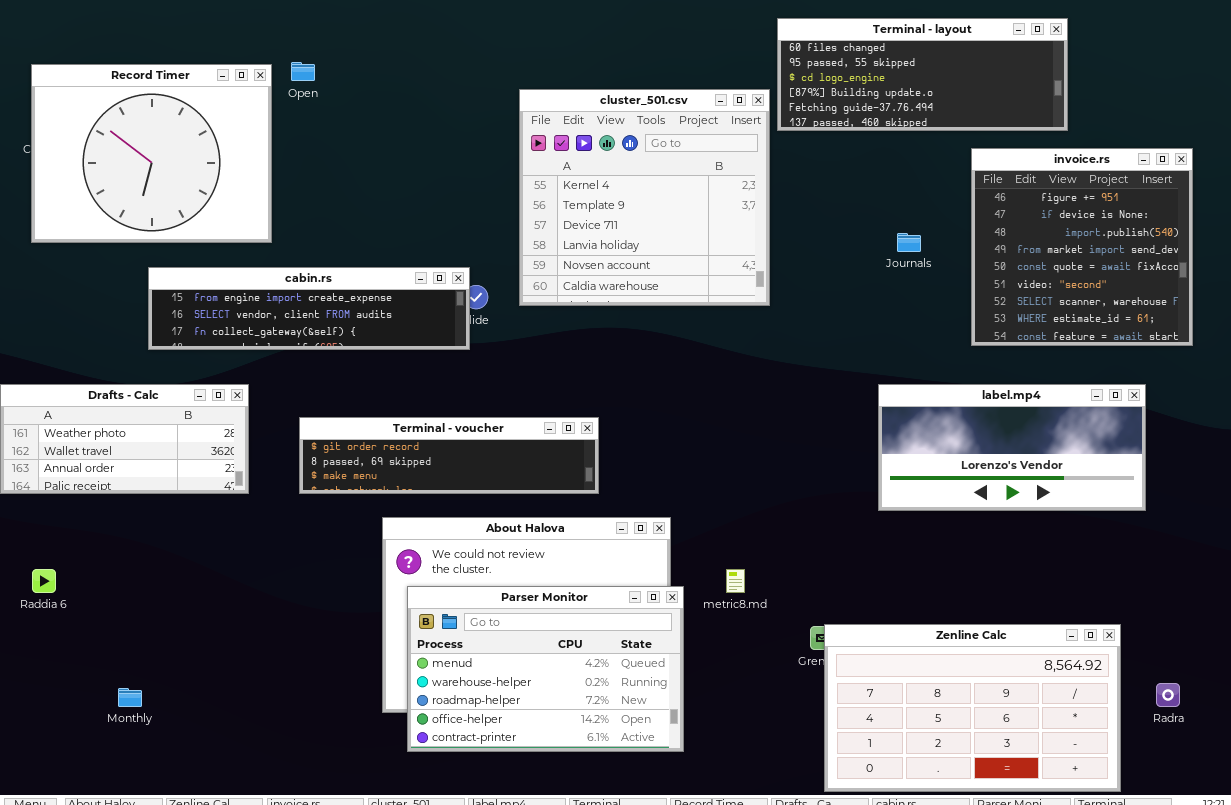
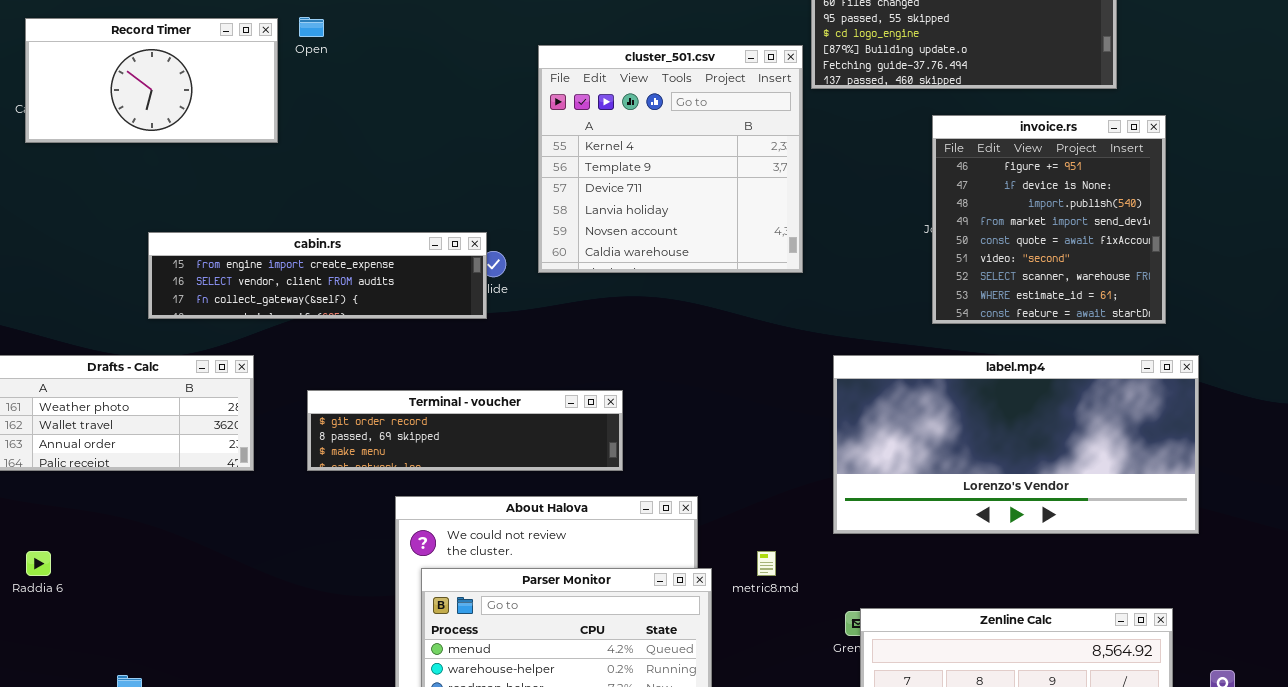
Record Timer: [31,64,272,243] -> [25,18,278,143], resized
invoice.rs: [971,148,1193,346] -> [932,115,1166,324], moved
label.mp4: [878,384,1146,511] -> [833,355,1199,534], resized

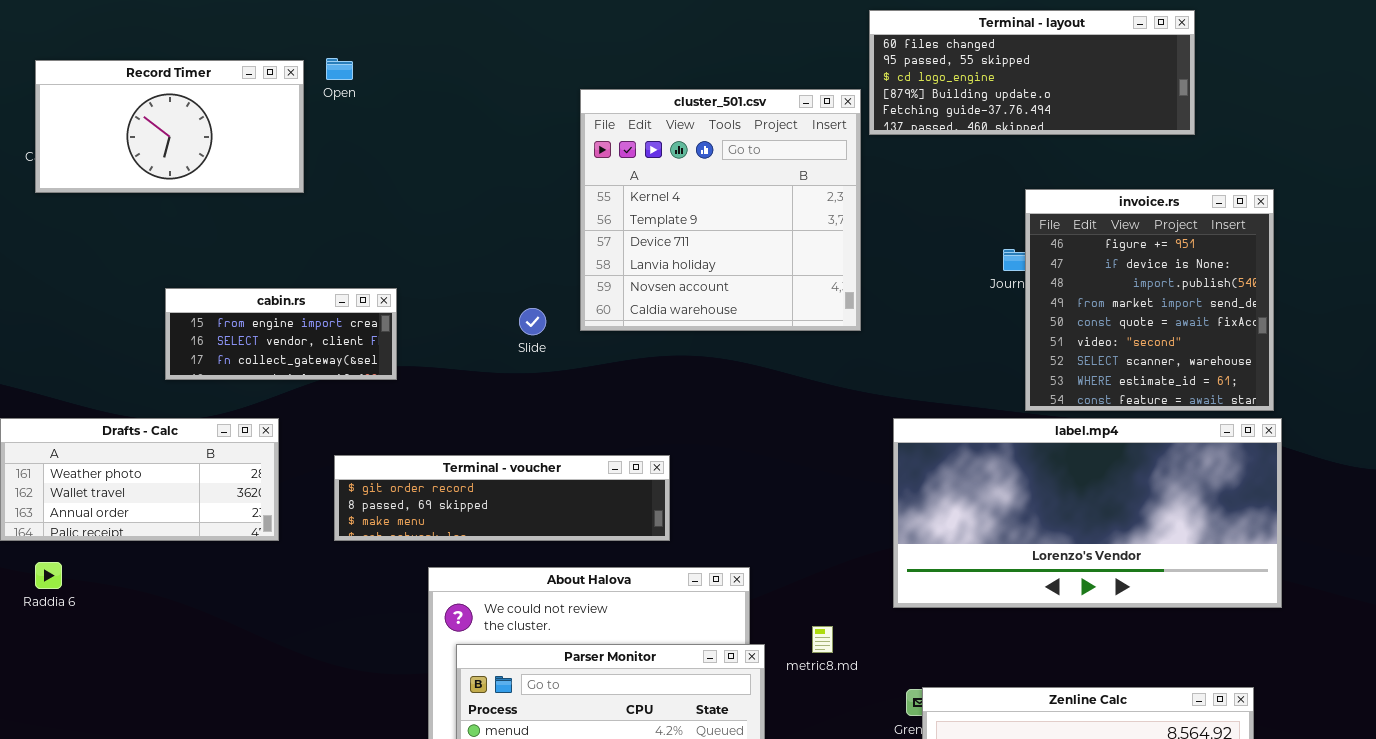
invoice.rs: [932,115,1166,324] -> [1025,189,1274,411], moved
cabin.rs: [148,232,487,319] -> [165,288,397,380], resized
Raddia 6: [26,551,51,576] -> [35,562,62,589], moved

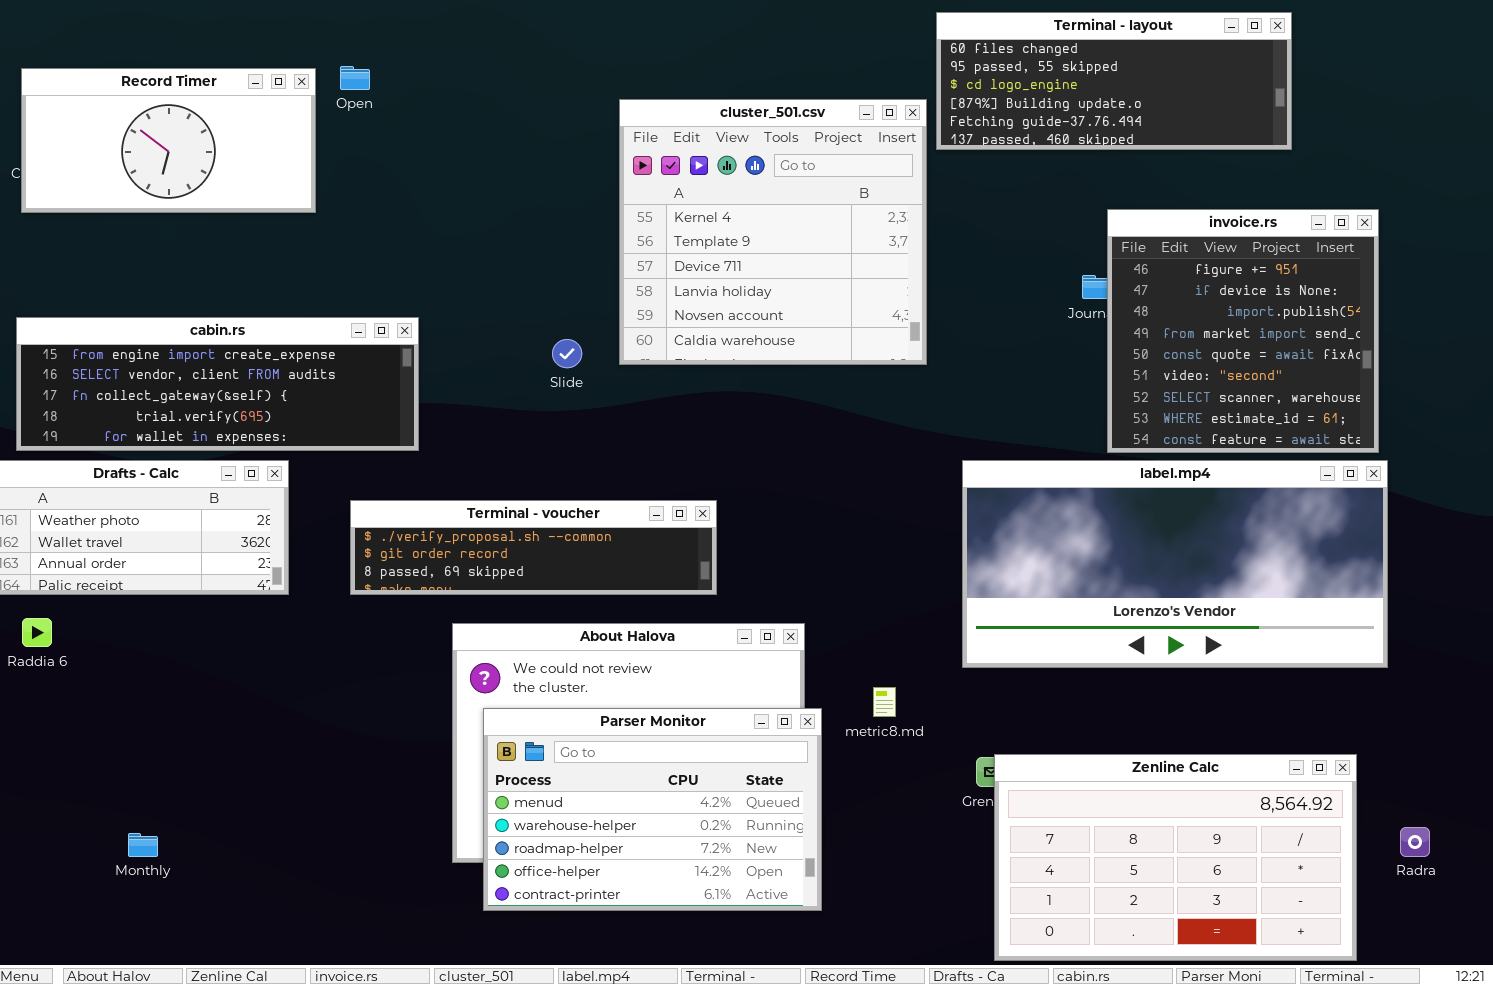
cabin.rs: [165,288,397,380] -> [16,317,419,451], resized
Terminal - voucher: [334,455,670,541] -> [350,500,717,595], scrolled up 1 row

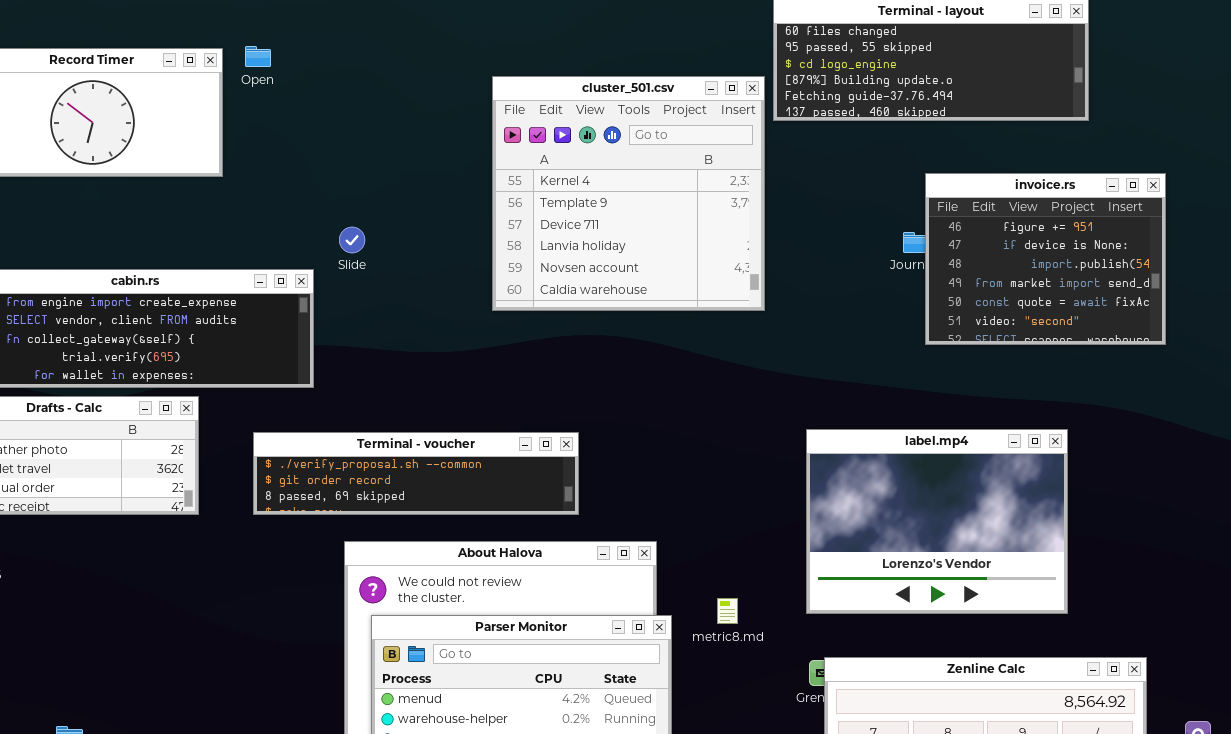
invoice.rs: [1107,209,1379,453] -> [925,173,1166,345], resized
Slide: [552,339,582,368] -> [339,227,365,253], moved
label.mp4: [962,460,1388,668] -> [806,429,1068,614], moved, resized

